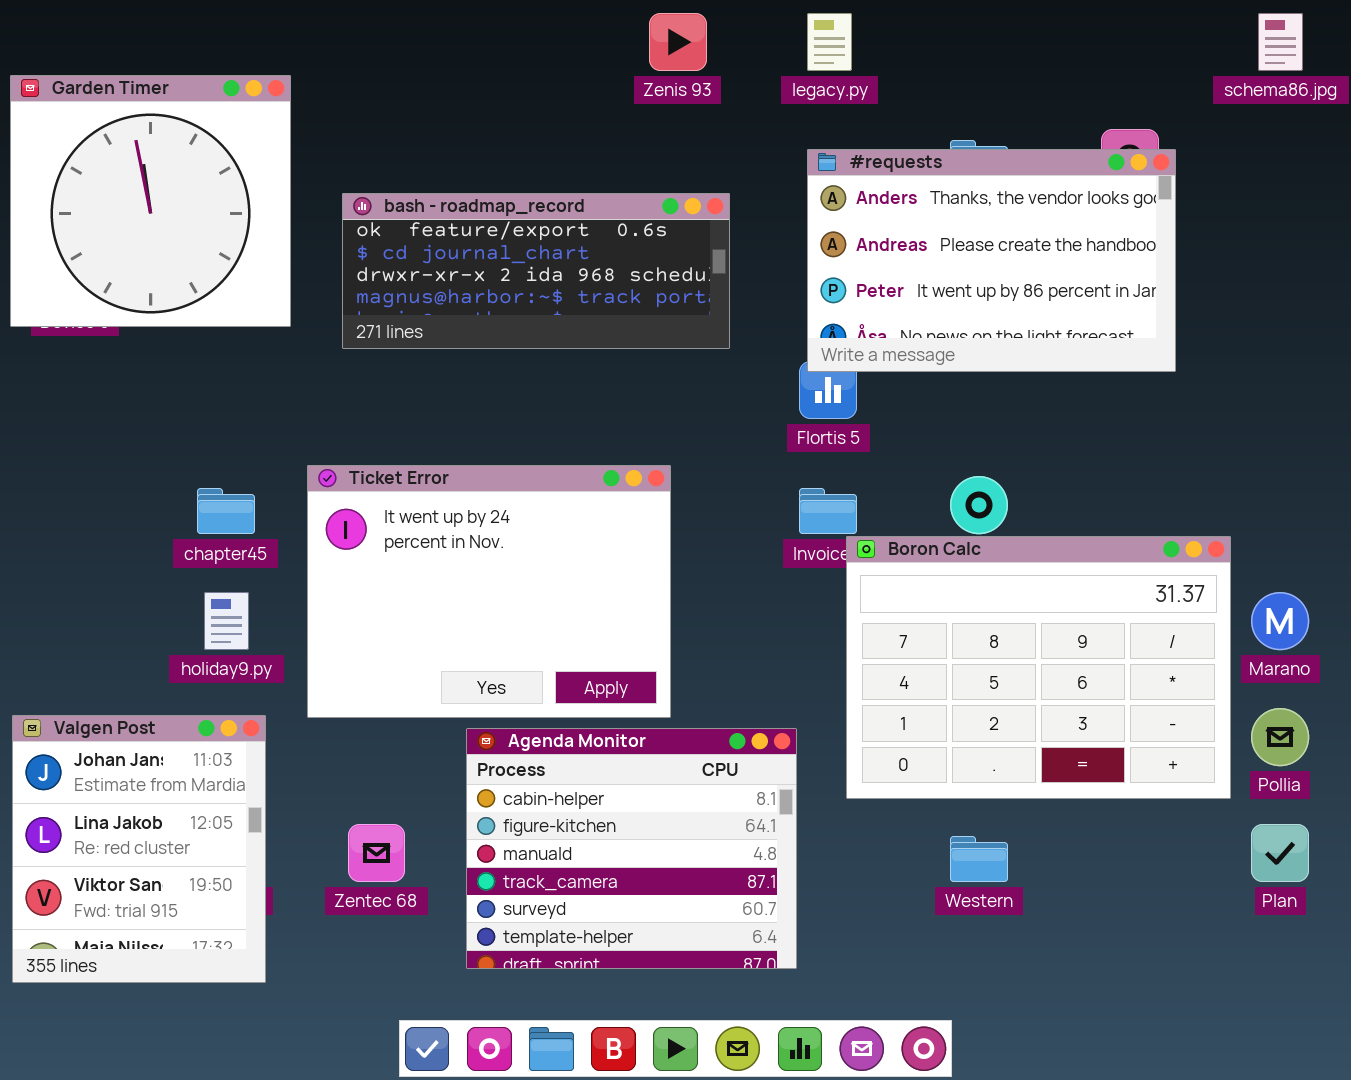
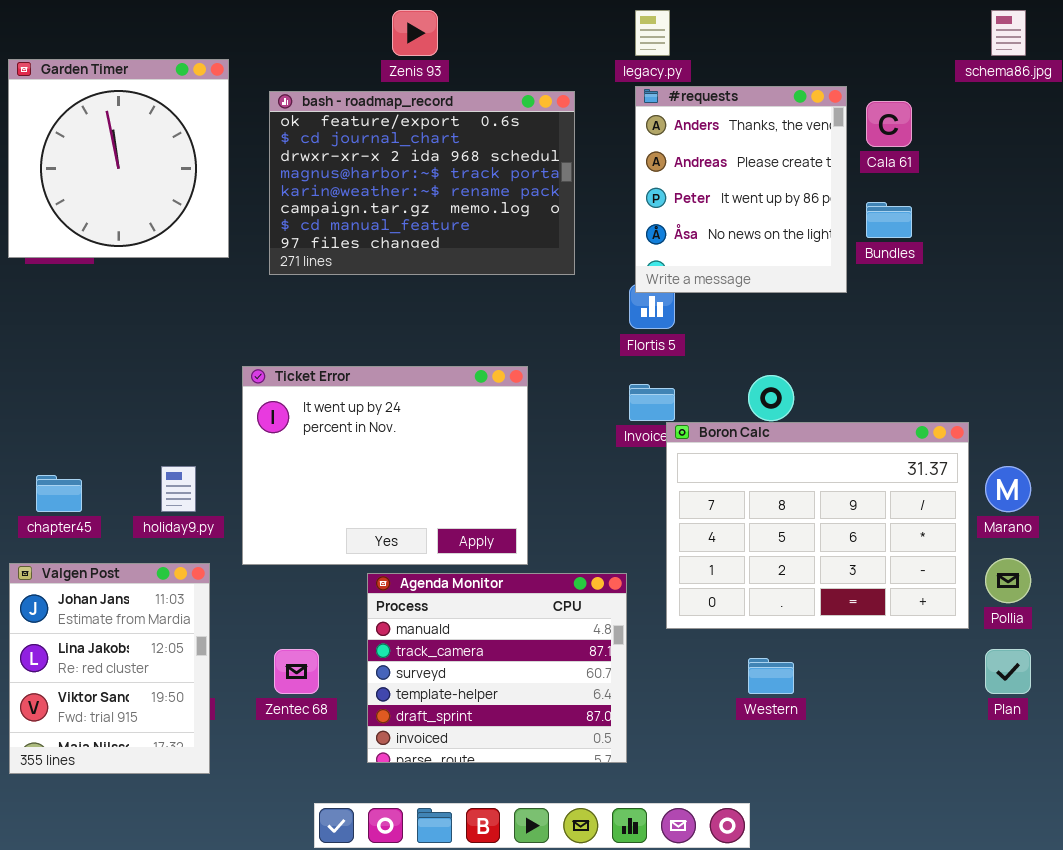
Zenis 93: [649,13,707,71] -> [392,10,438,56], moved
#requests: [807,149,1176,372] -> [635,86,847,293], resized
bash - roadmap_record: [342,193,730,349] -> [269,91,575,275], resized
chapter45: [197,488,255,534] -> [36,475,82,512], moved
Agenda Monitor: [466,728,797,969] -> [367,573,627,763], scrolled down 2 rows

